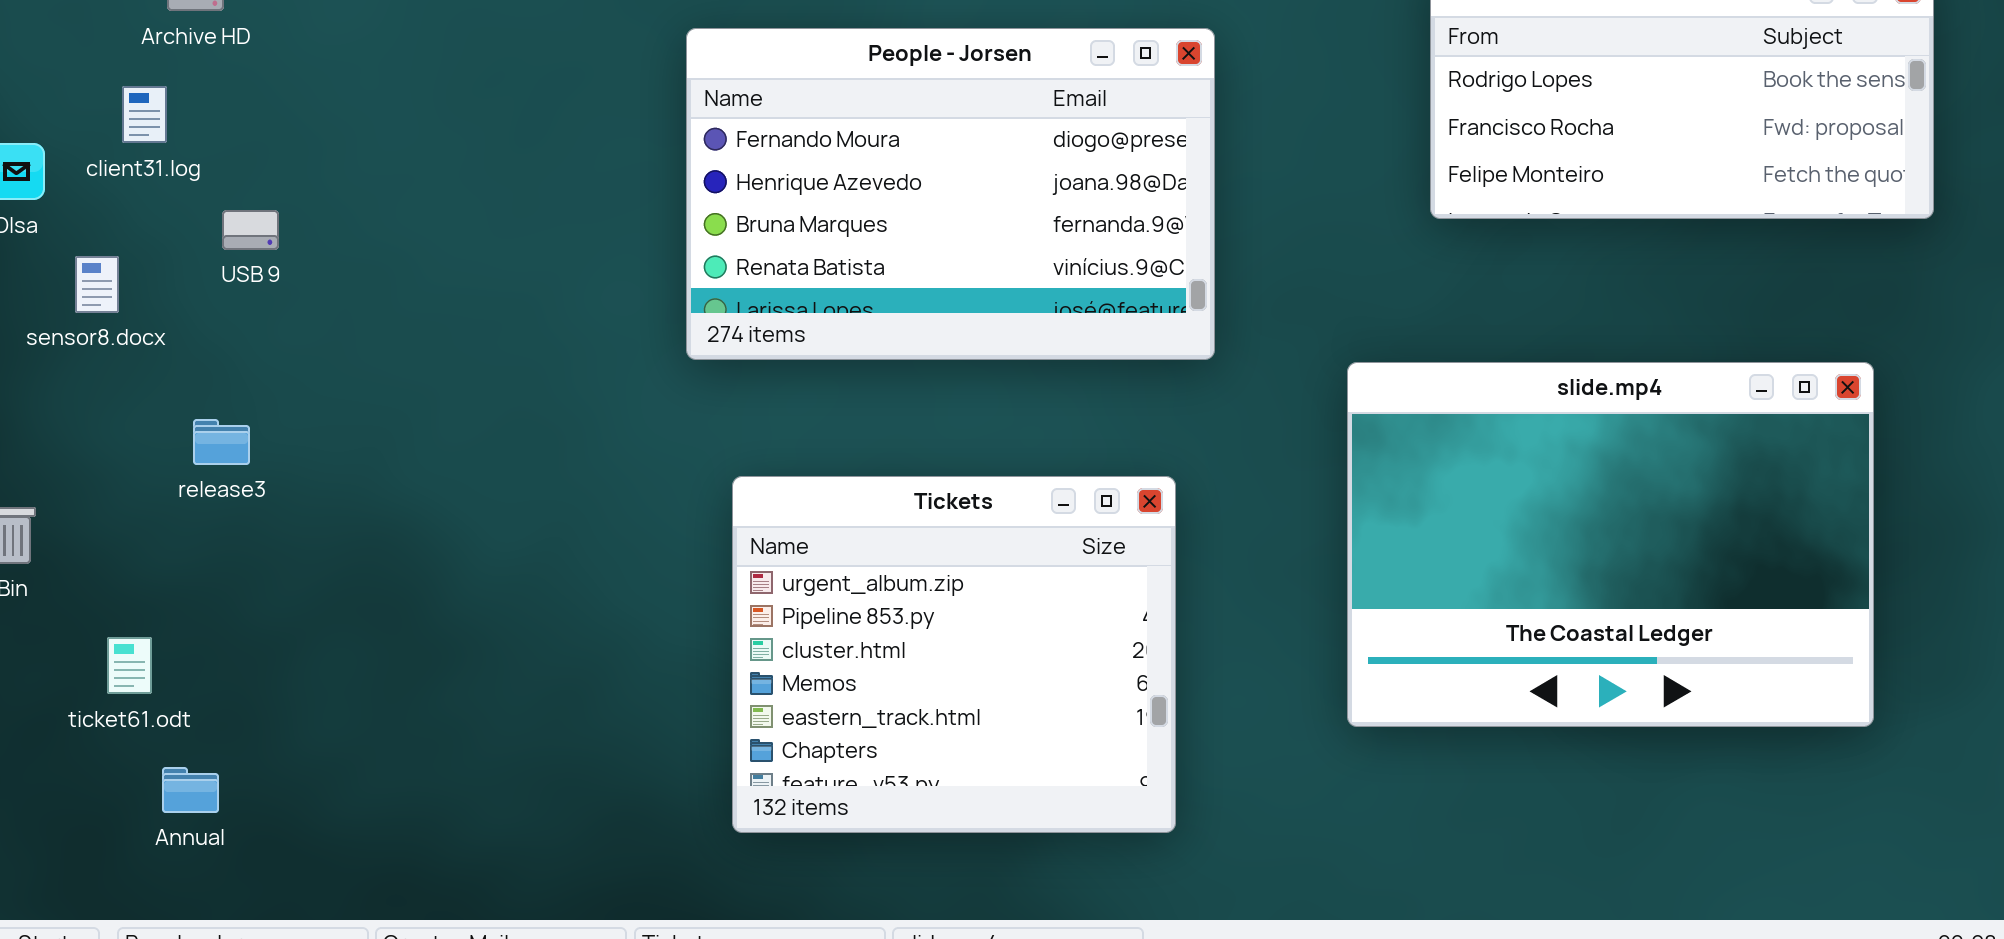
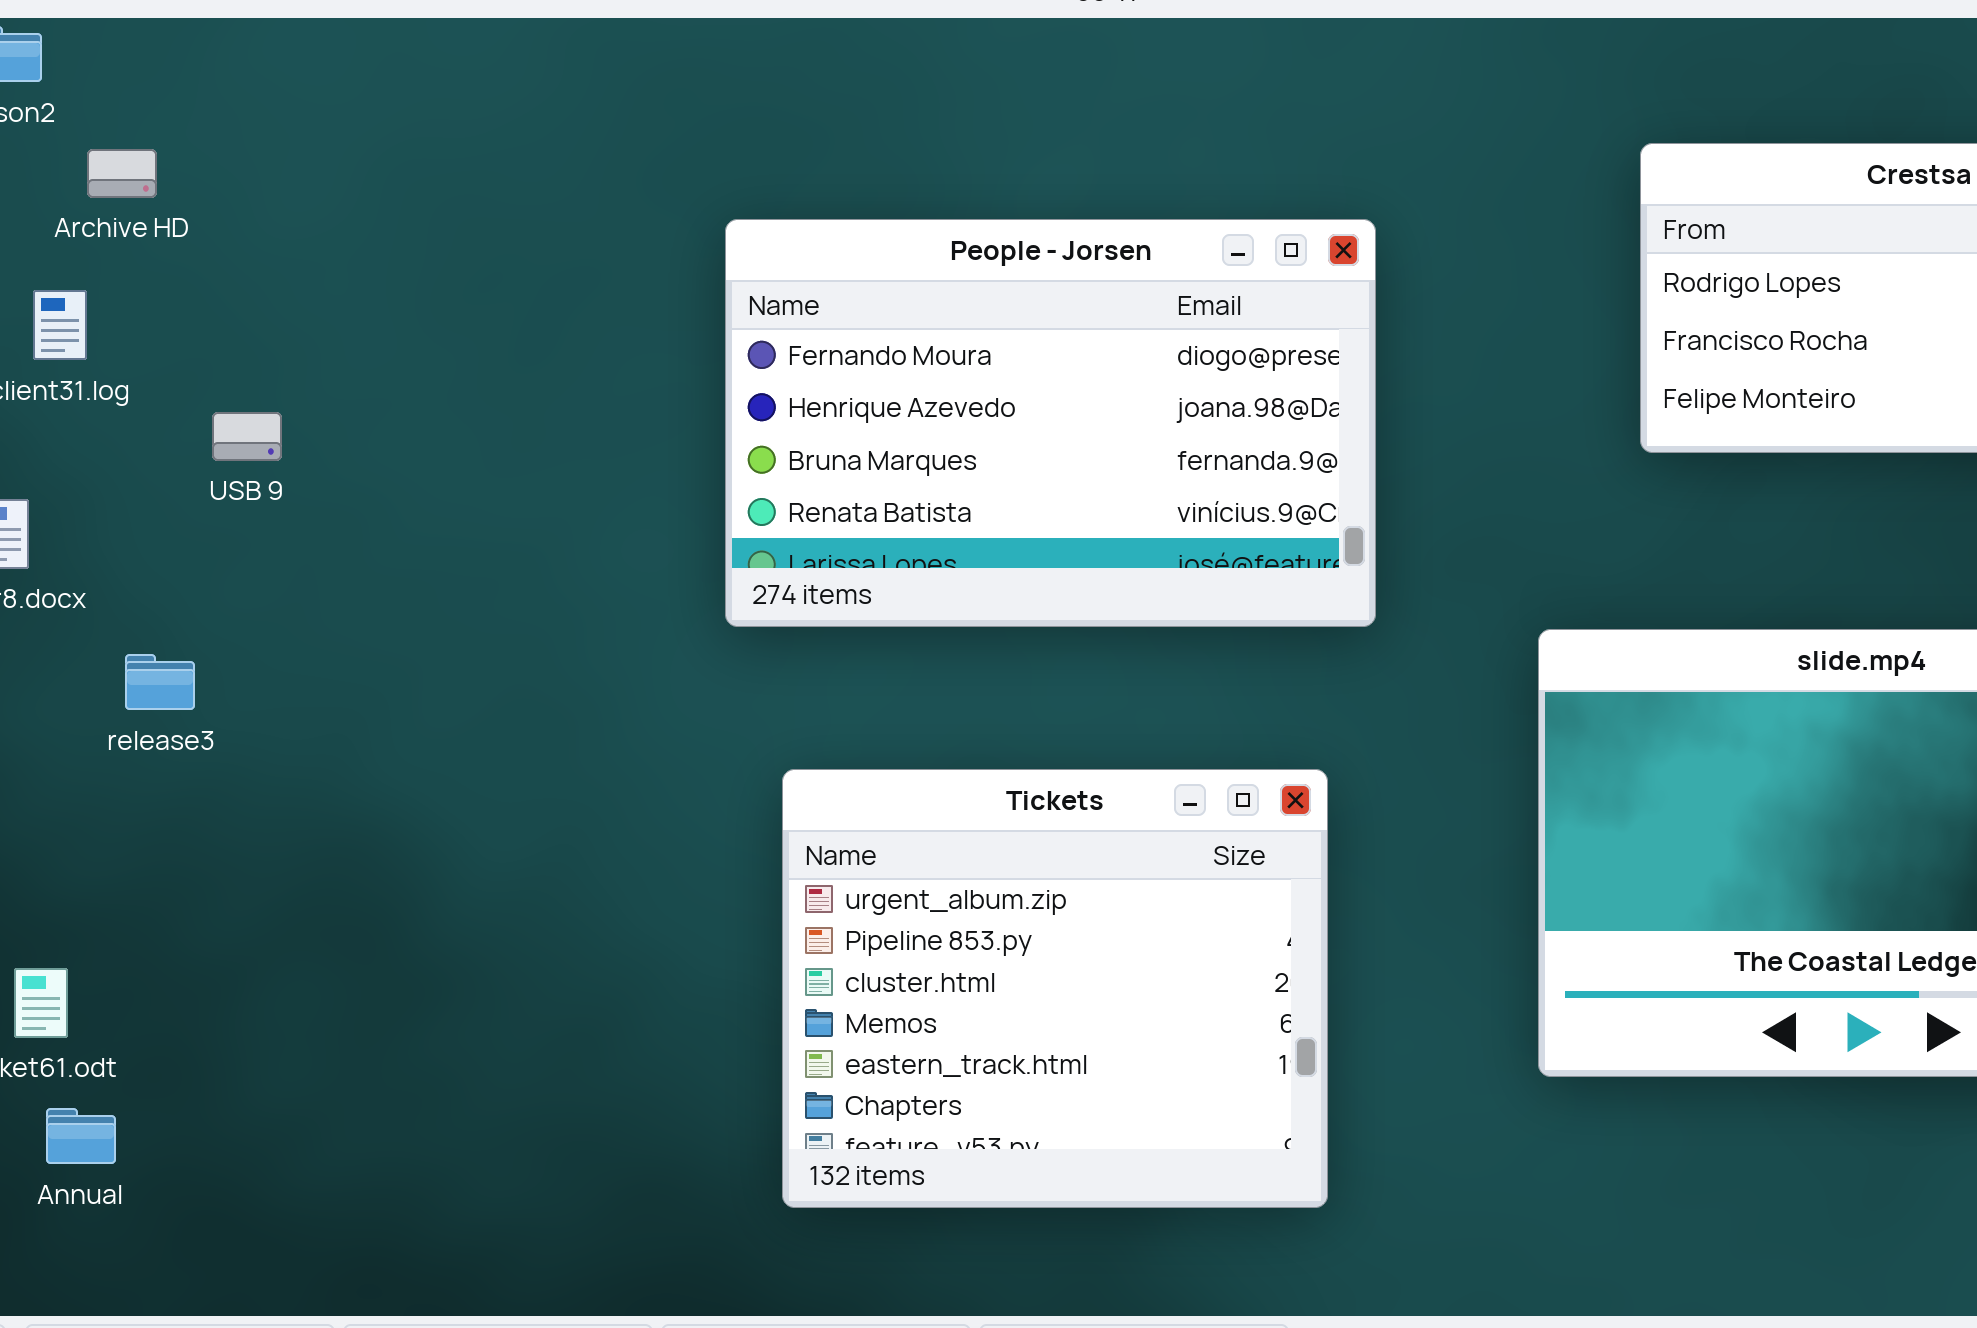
USB 9: [222,210,279,250] -> [212,412,282,461], moved
release3: [193,419,250,465] -> [125,654,195,710], moved
Annual: [162,767,219,813] -> [46,1108,116,1164], moved

